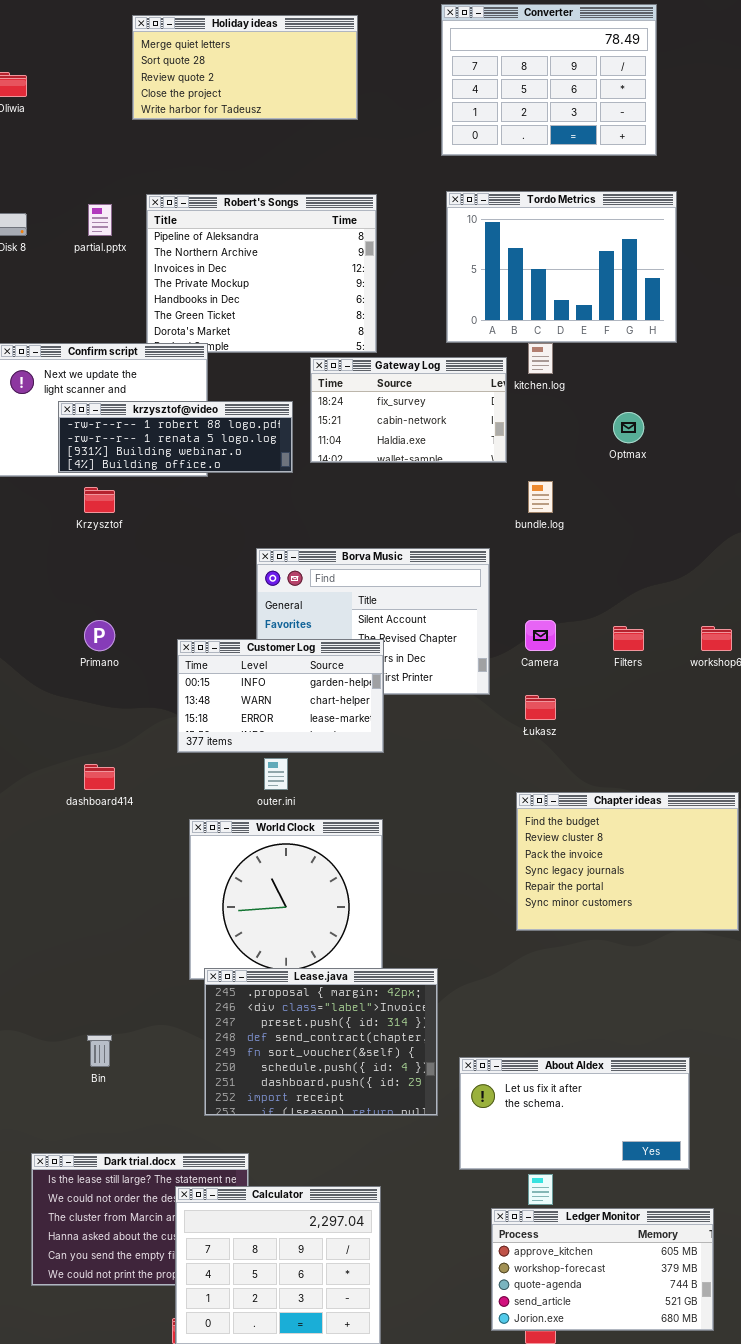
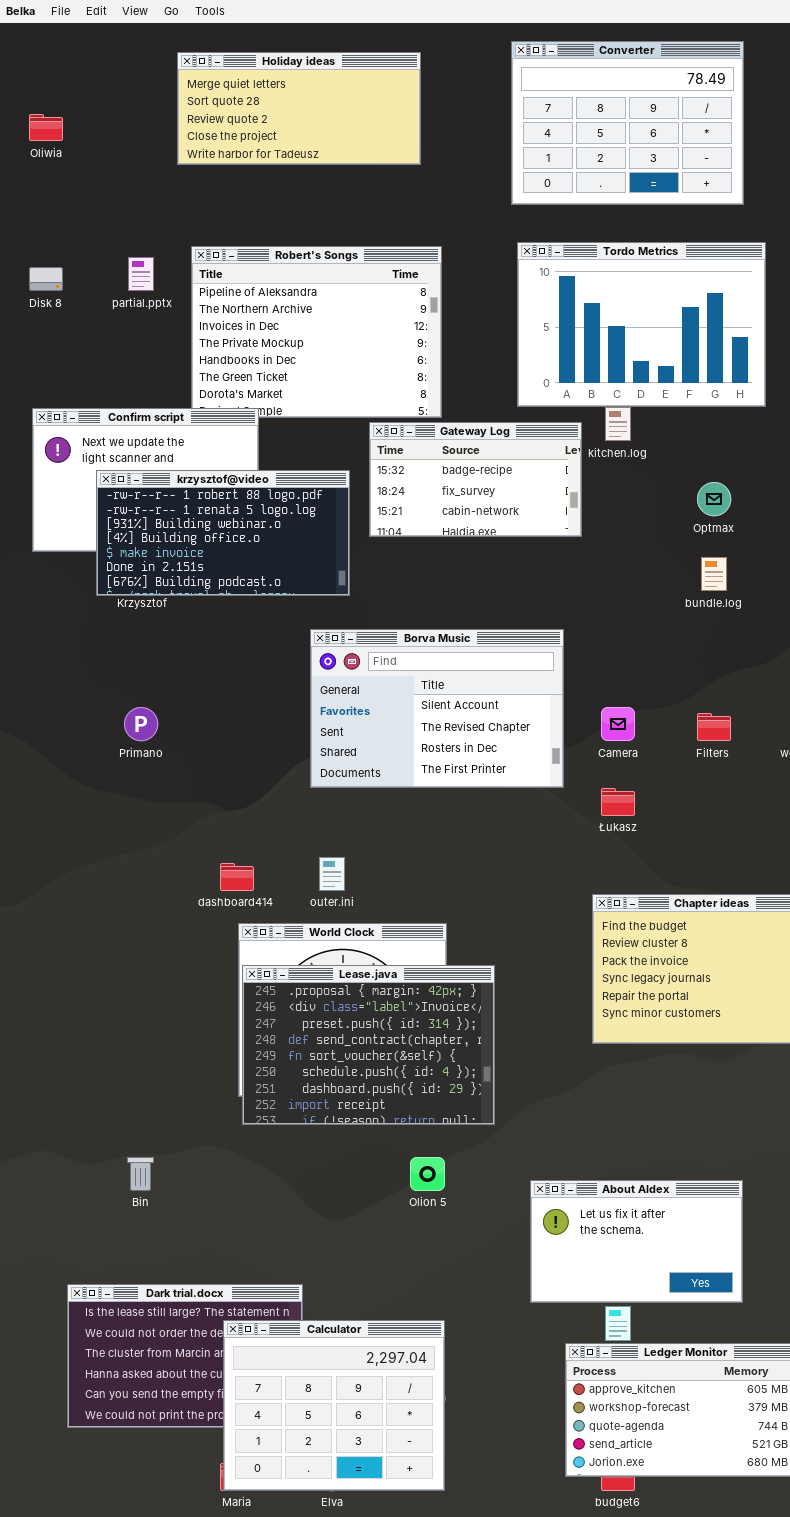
Gateway Log: [310,357,507,463] -> [369,422,582,537], scrolled up 1 row
krzysztof@video: [58,401,293,473] -> [96,470,350,596], resized
bundle.log: [528,481,553,513] -> [701,557,727,591], moved
Customer Log: [177,639,384,753] -> none, closed
dashboard414: [84,764,115,790] -> [220,863,254,891], moved
Lease.java: [204,968,438,1116] -> [242,965,495,1125], moved
About Aldex: [459,1057,690,1170] -> [530,1180,743,1303], resized

